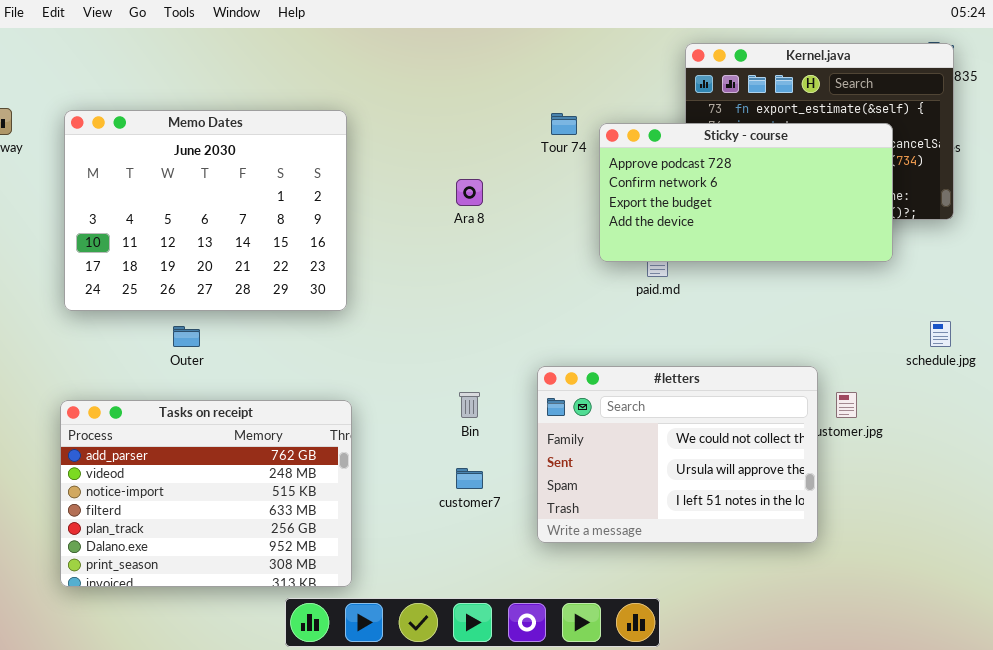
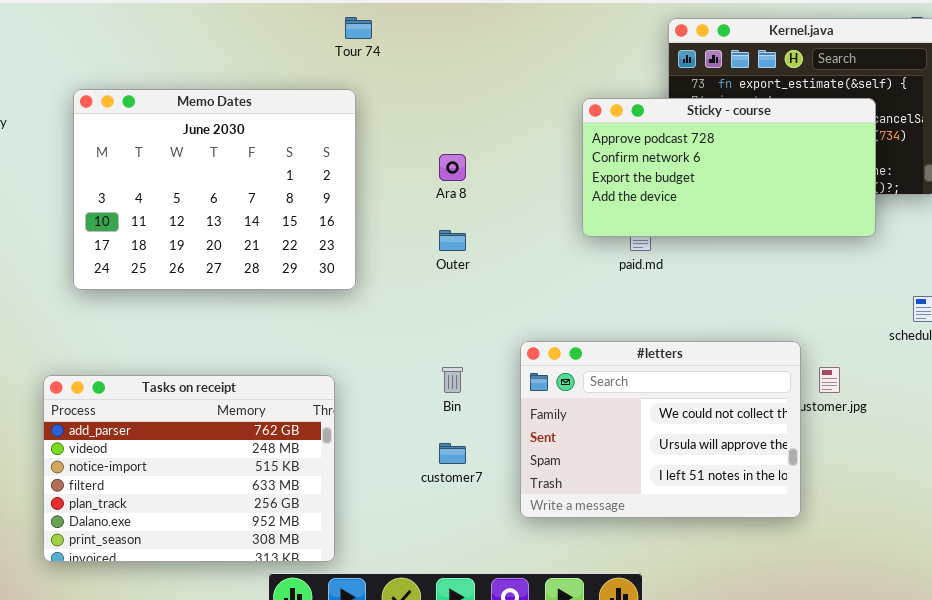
Memo Dates: [64,110,347,311] -> [73,89,356,290], moved
Tour 74: [551,113,577,135] -> [345,17,372,39], moved
Outer: [173,326,200,347] -> [439,230,466,251], moved

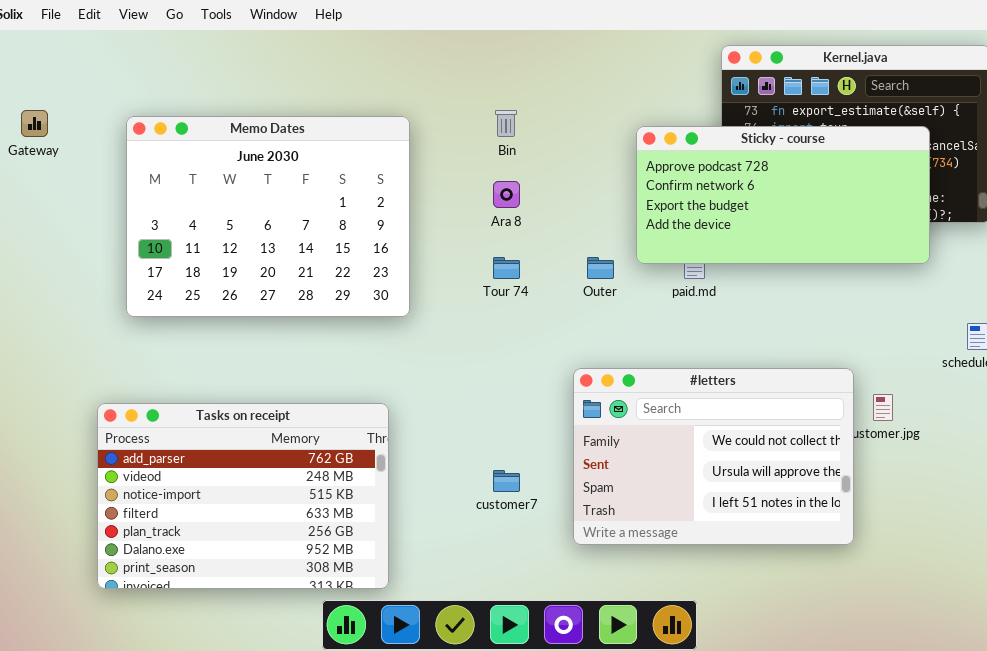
Tour 74: [345,17,372,39] -> [493,257,520,279], moved
Outer: [439,230,466,251] -> [587,257,614,279], moved
Bin: [442,367,463,393] -> [495,110,517,137], moved

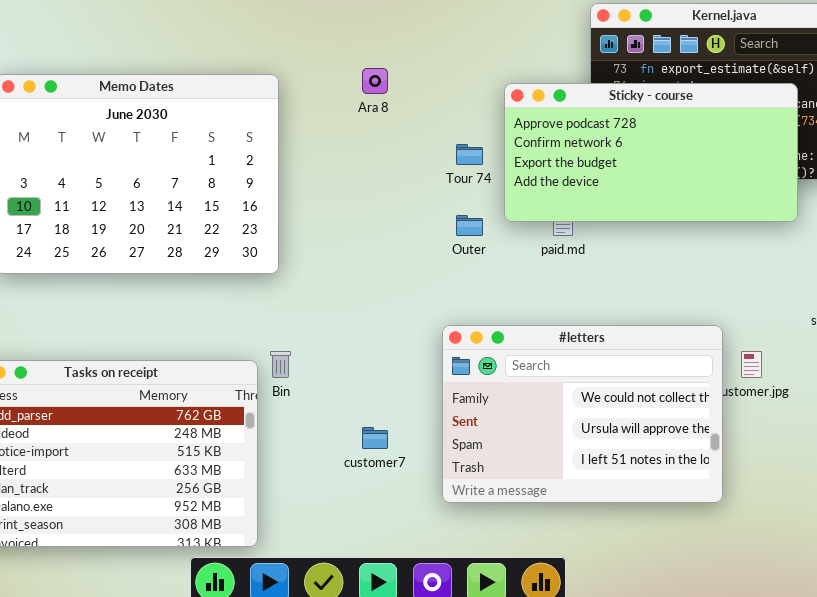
Bin: [495,110,517,137] -> [270,351,291,378], moved
Ara 8: [493,181,520,208] -> [362,68,388,94], moved
Tour 74: [493,257,520,279] -> [456,144,483,165], moved

